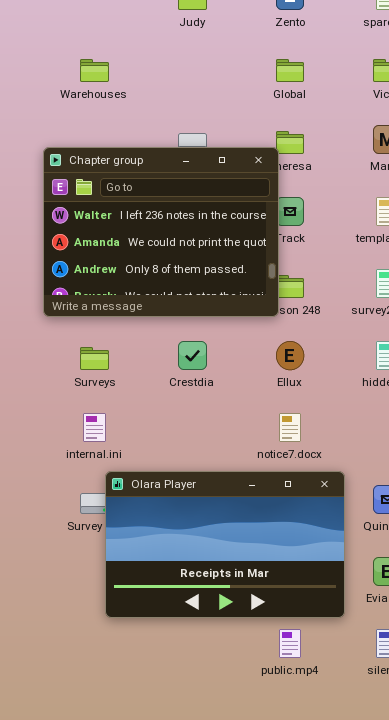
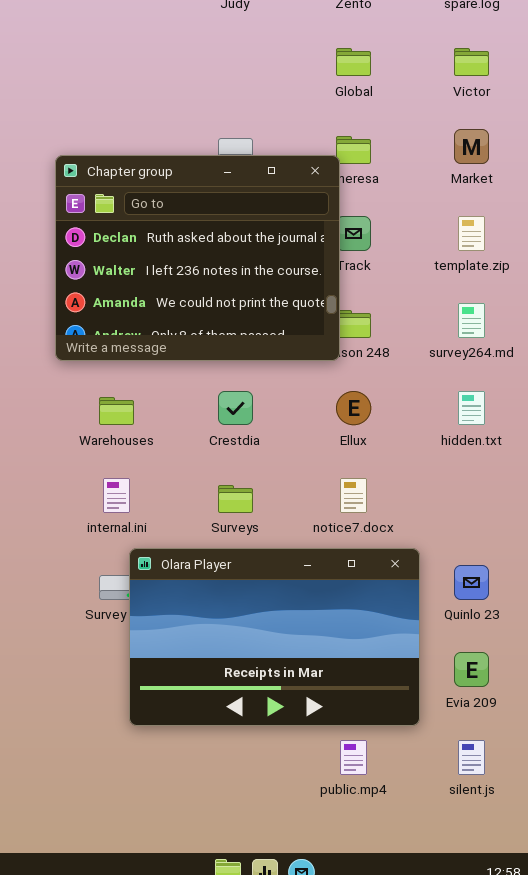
Warehouses: [80,59,109,82] -> [99,397,134,425], moved
Chapter group: [43,147,279,317] -> [55,155,340,361], scrolled up 1 row
Surveys: [80,347,109,370] -> [218,485,253,513], moved

